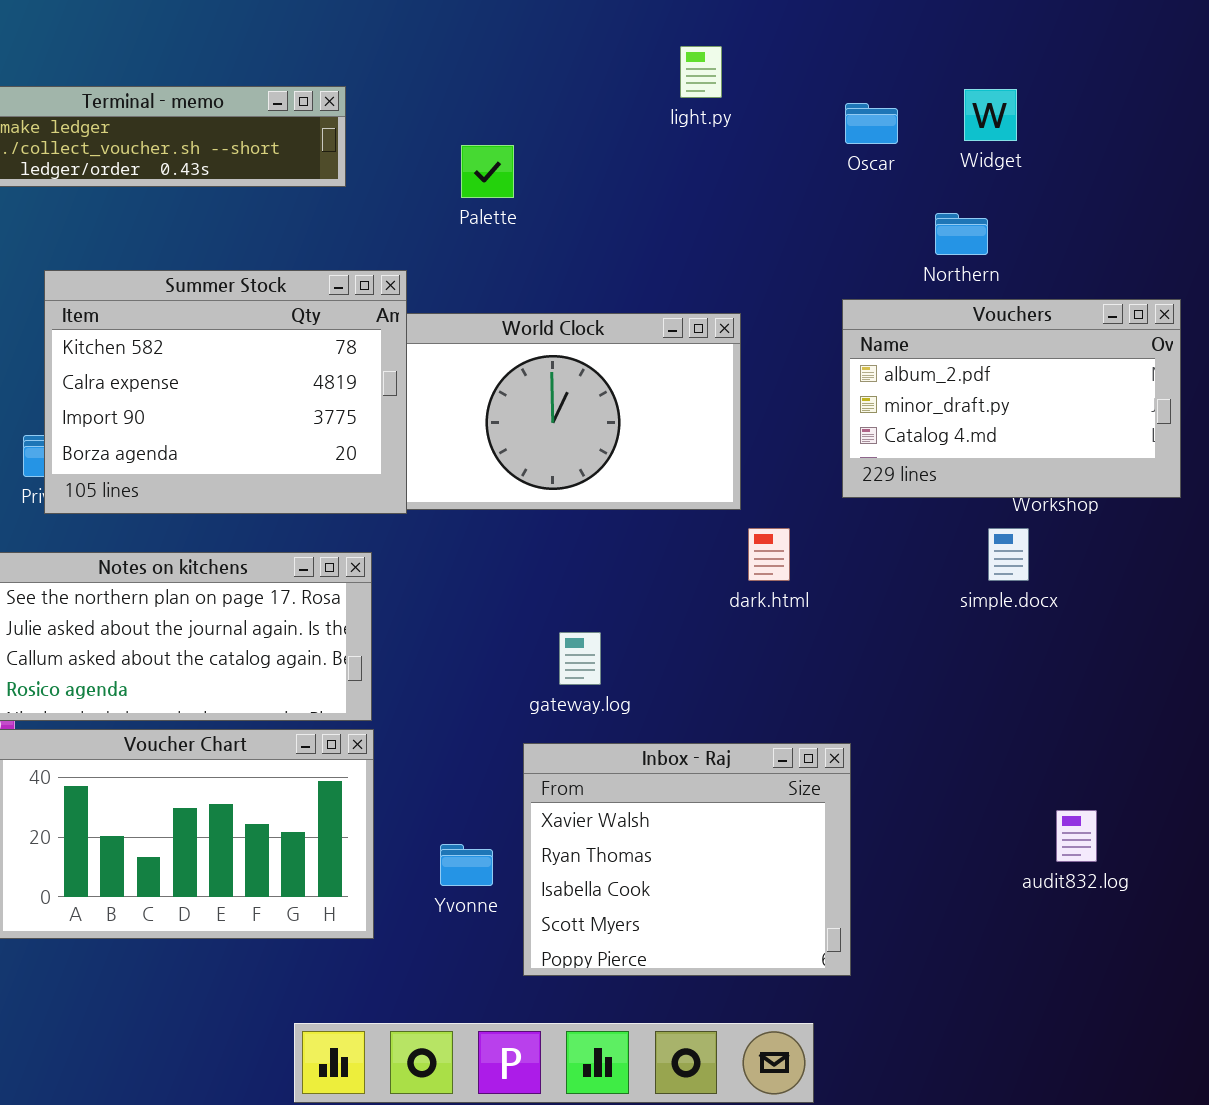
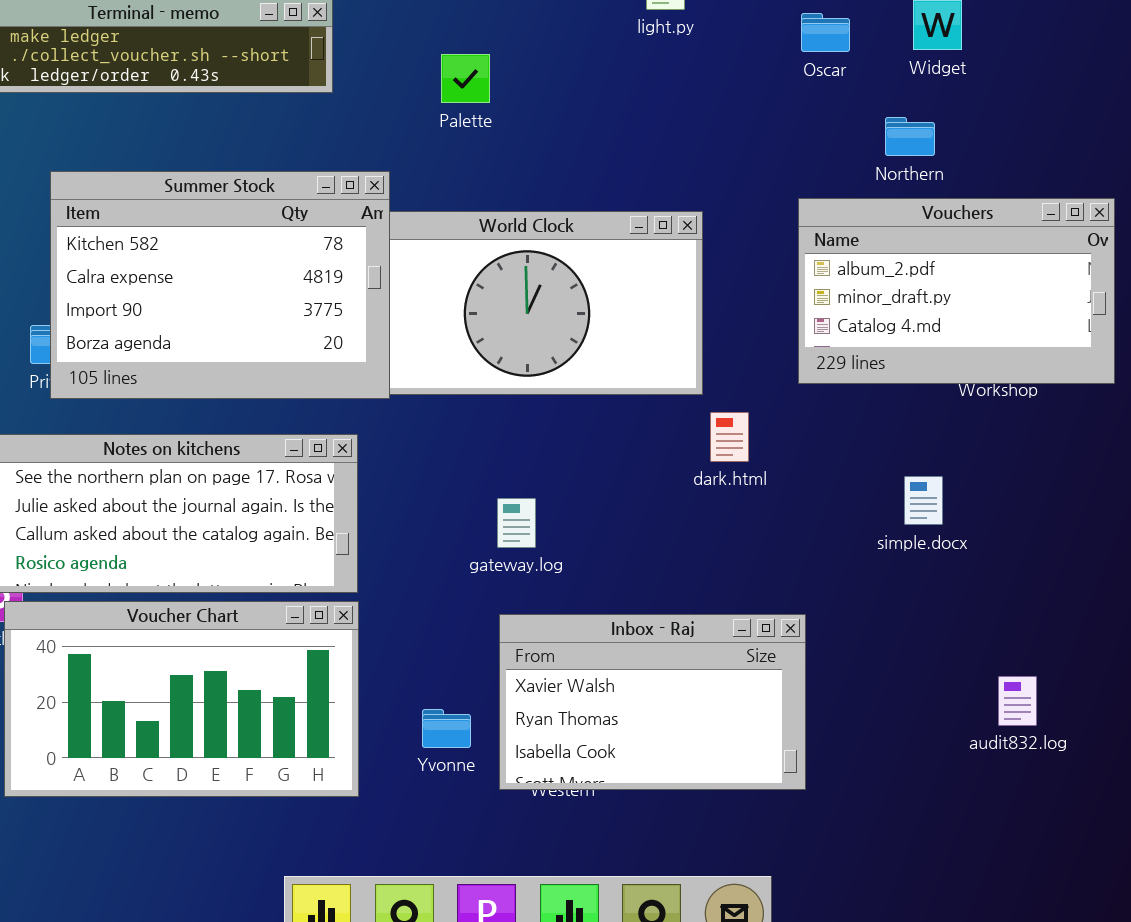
simple.docx: [988,528,1029,581] -> [904,476,943,525], moved
gateway.log: [559,632,601,685] -> [497,498,536,548], moved
Inbox - Raj: [523,743,851,976] -> [499,614,806,790], resized

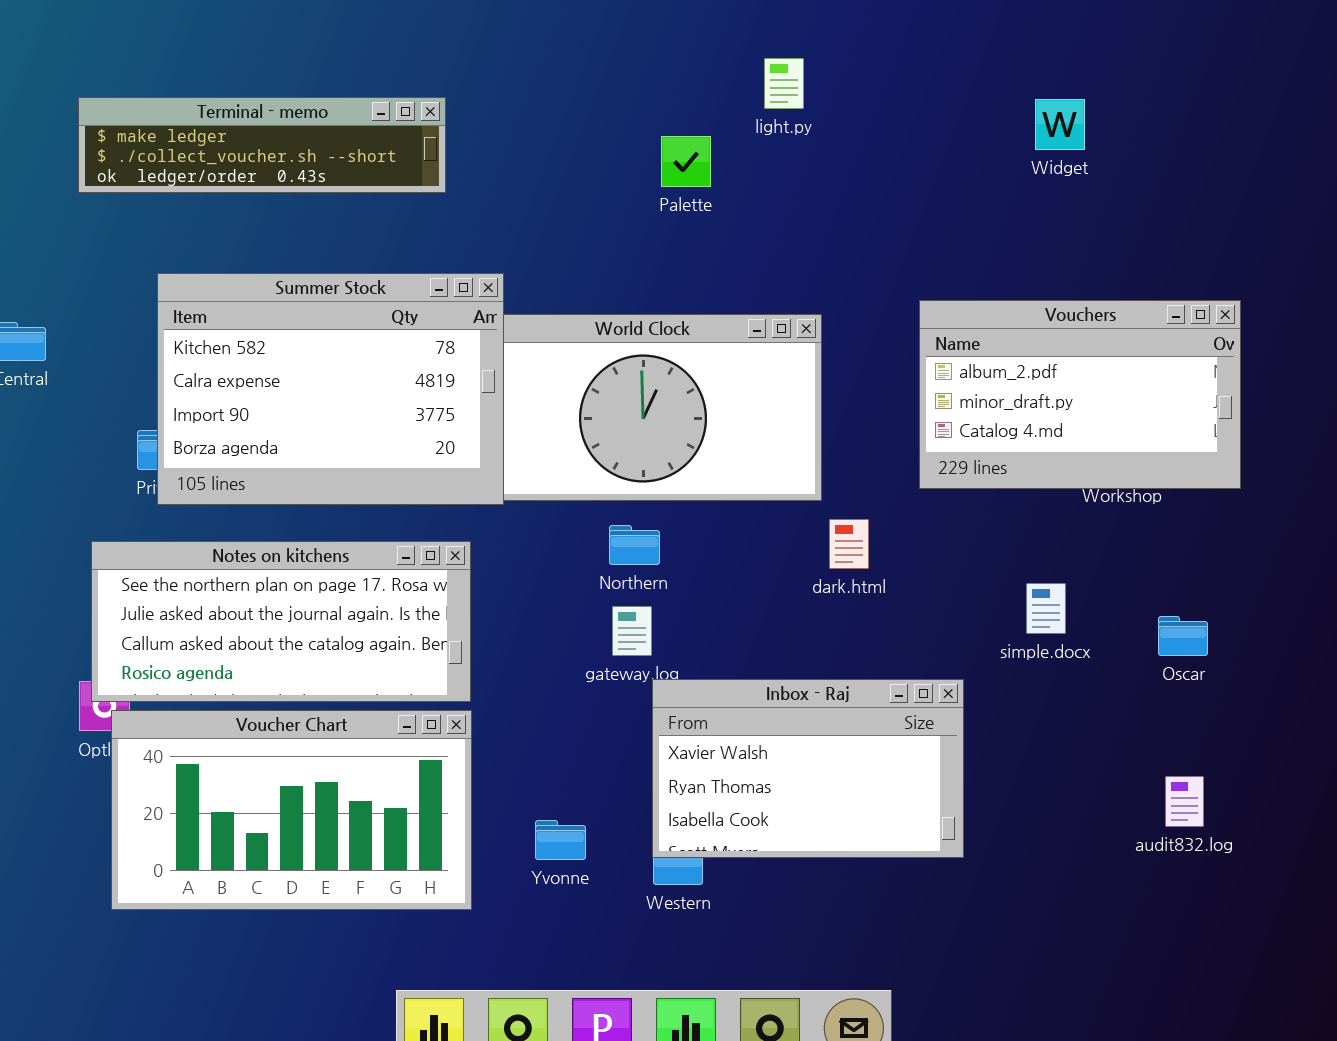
Oscar: [801,13,850,52] -> [1158,616,1208,656], moved
Palette: [441,54,490,103] -> [661,136,711,187], moved
Northern: [885,117,935,156] -> [609,525,660,565], moved
Inbox - Raj: [499,614,806,790] -> [652,679,964,858], moved
audit832.log: [998,676,1037,726] -> [1165,776,1204,827], moved

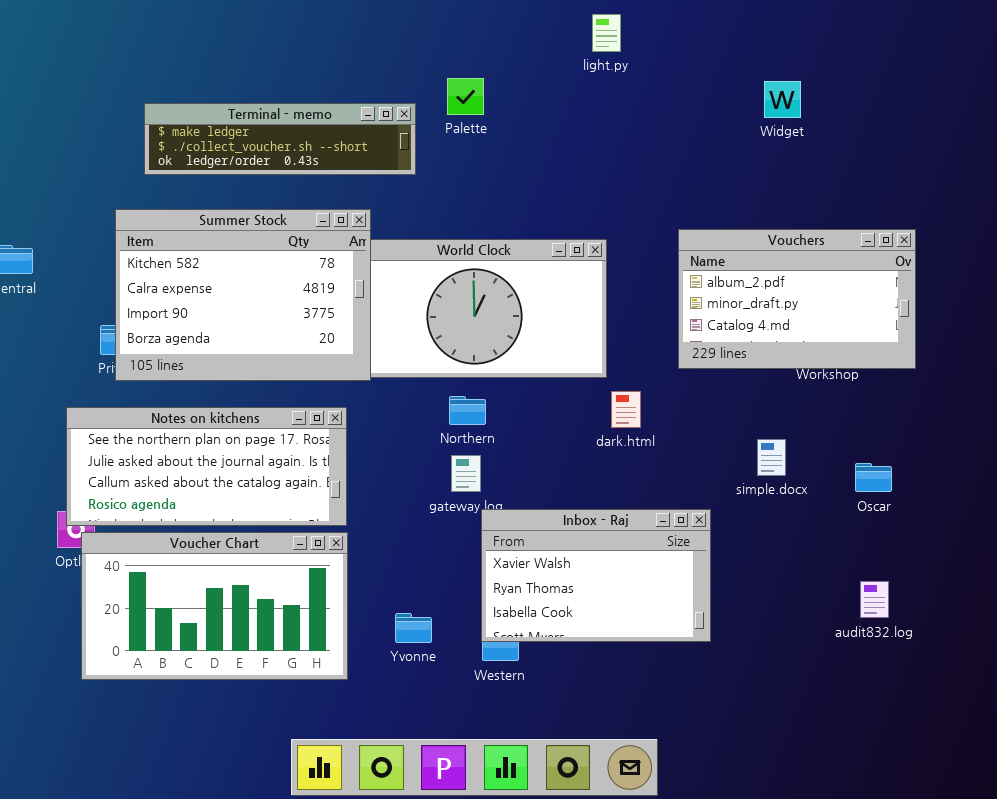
light.py: [764,58,804,109] -> [592,14,621,52], moved
Terminal - memo: [78,97,446,193] -> [144,103,416,175], moved
Palette: [661,136,711,187] -> [447,78,484,115], moved

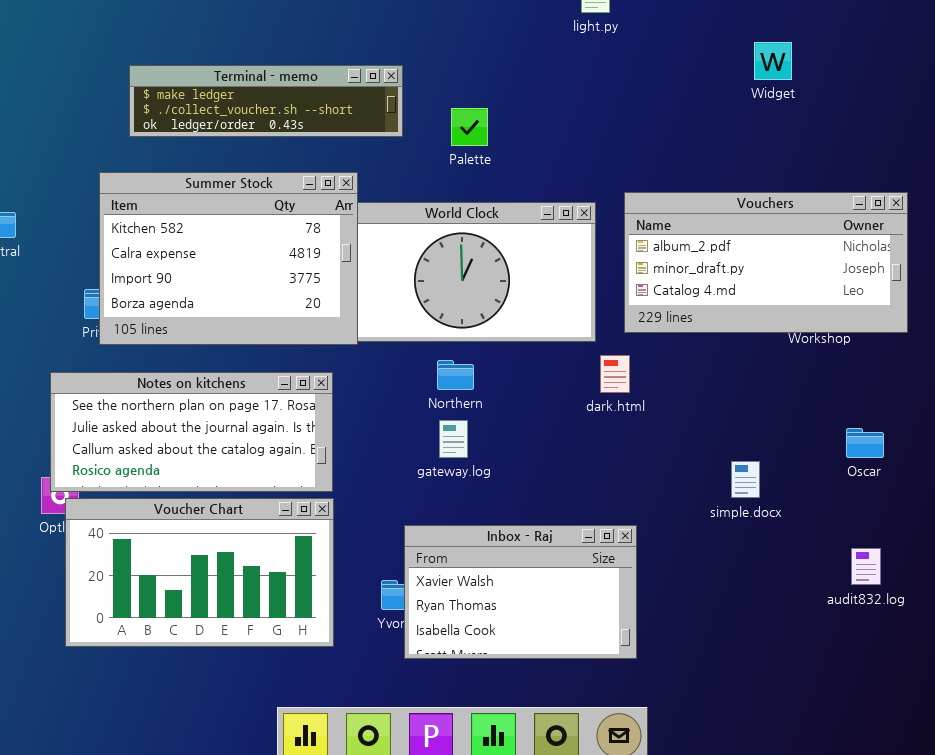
Palette: [447,78,484,115] -> [451,108,488,146], moved
Vouchers: [678,229,916,369] -> [624,192,908,333], resized
simple.docx: [757,439,786,476] -> [731,461,760,498], moved
Inbox - Raj: [481,509,711,642] -> [404,525,637,659], moved

